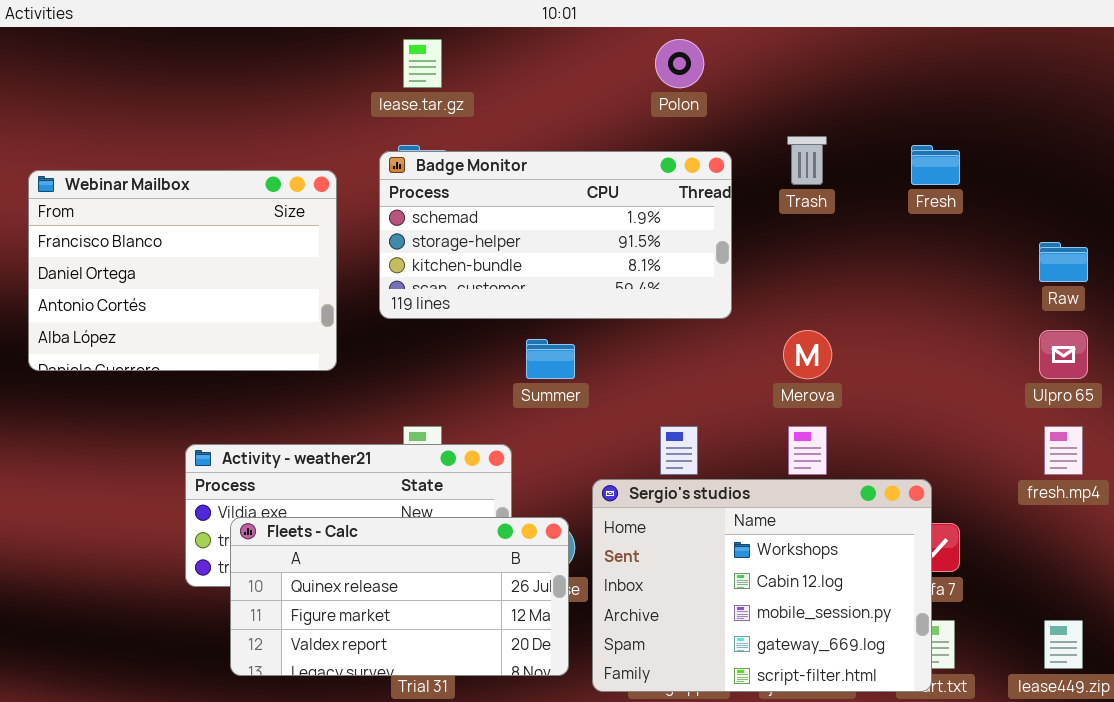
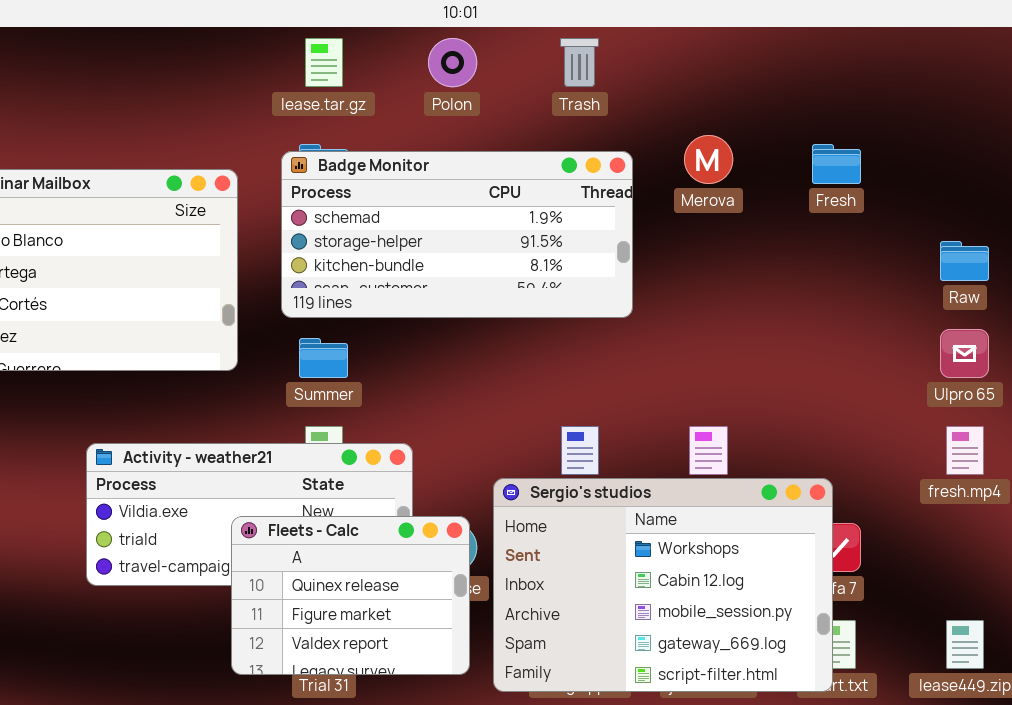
Polon: [655,39,704,88] -> [428,38,477,87], moved
Trash: [787,136,827,185] -> [560,38,599,87], moved
Merova: [783,330,832,379] -> [684,135,733,184], moved
Summer: [526,339,575,379] -> [299,338,348,378], moved
Fleets - Calc: [230,517,569,676] -> [231,516,470,675], resized

